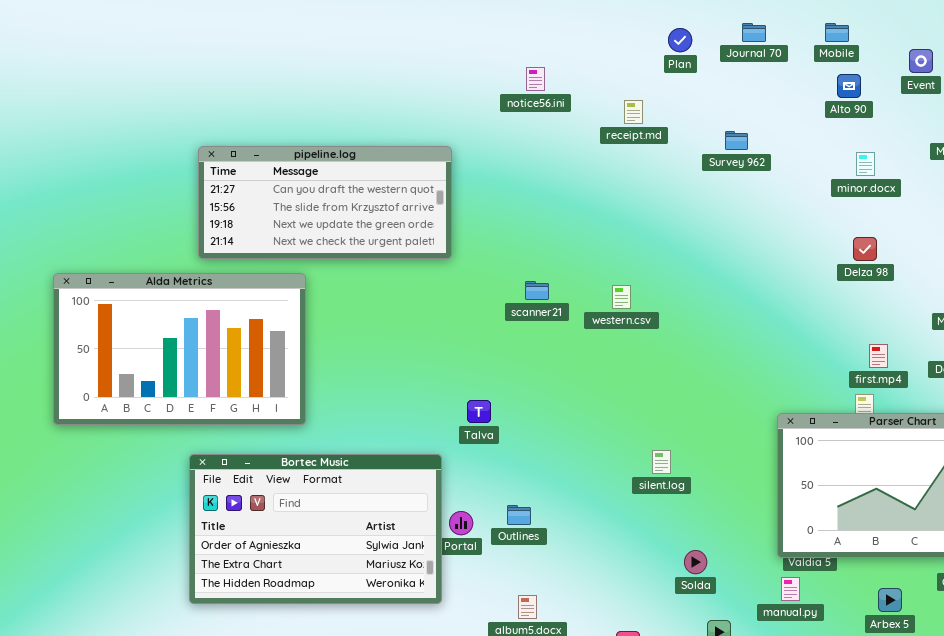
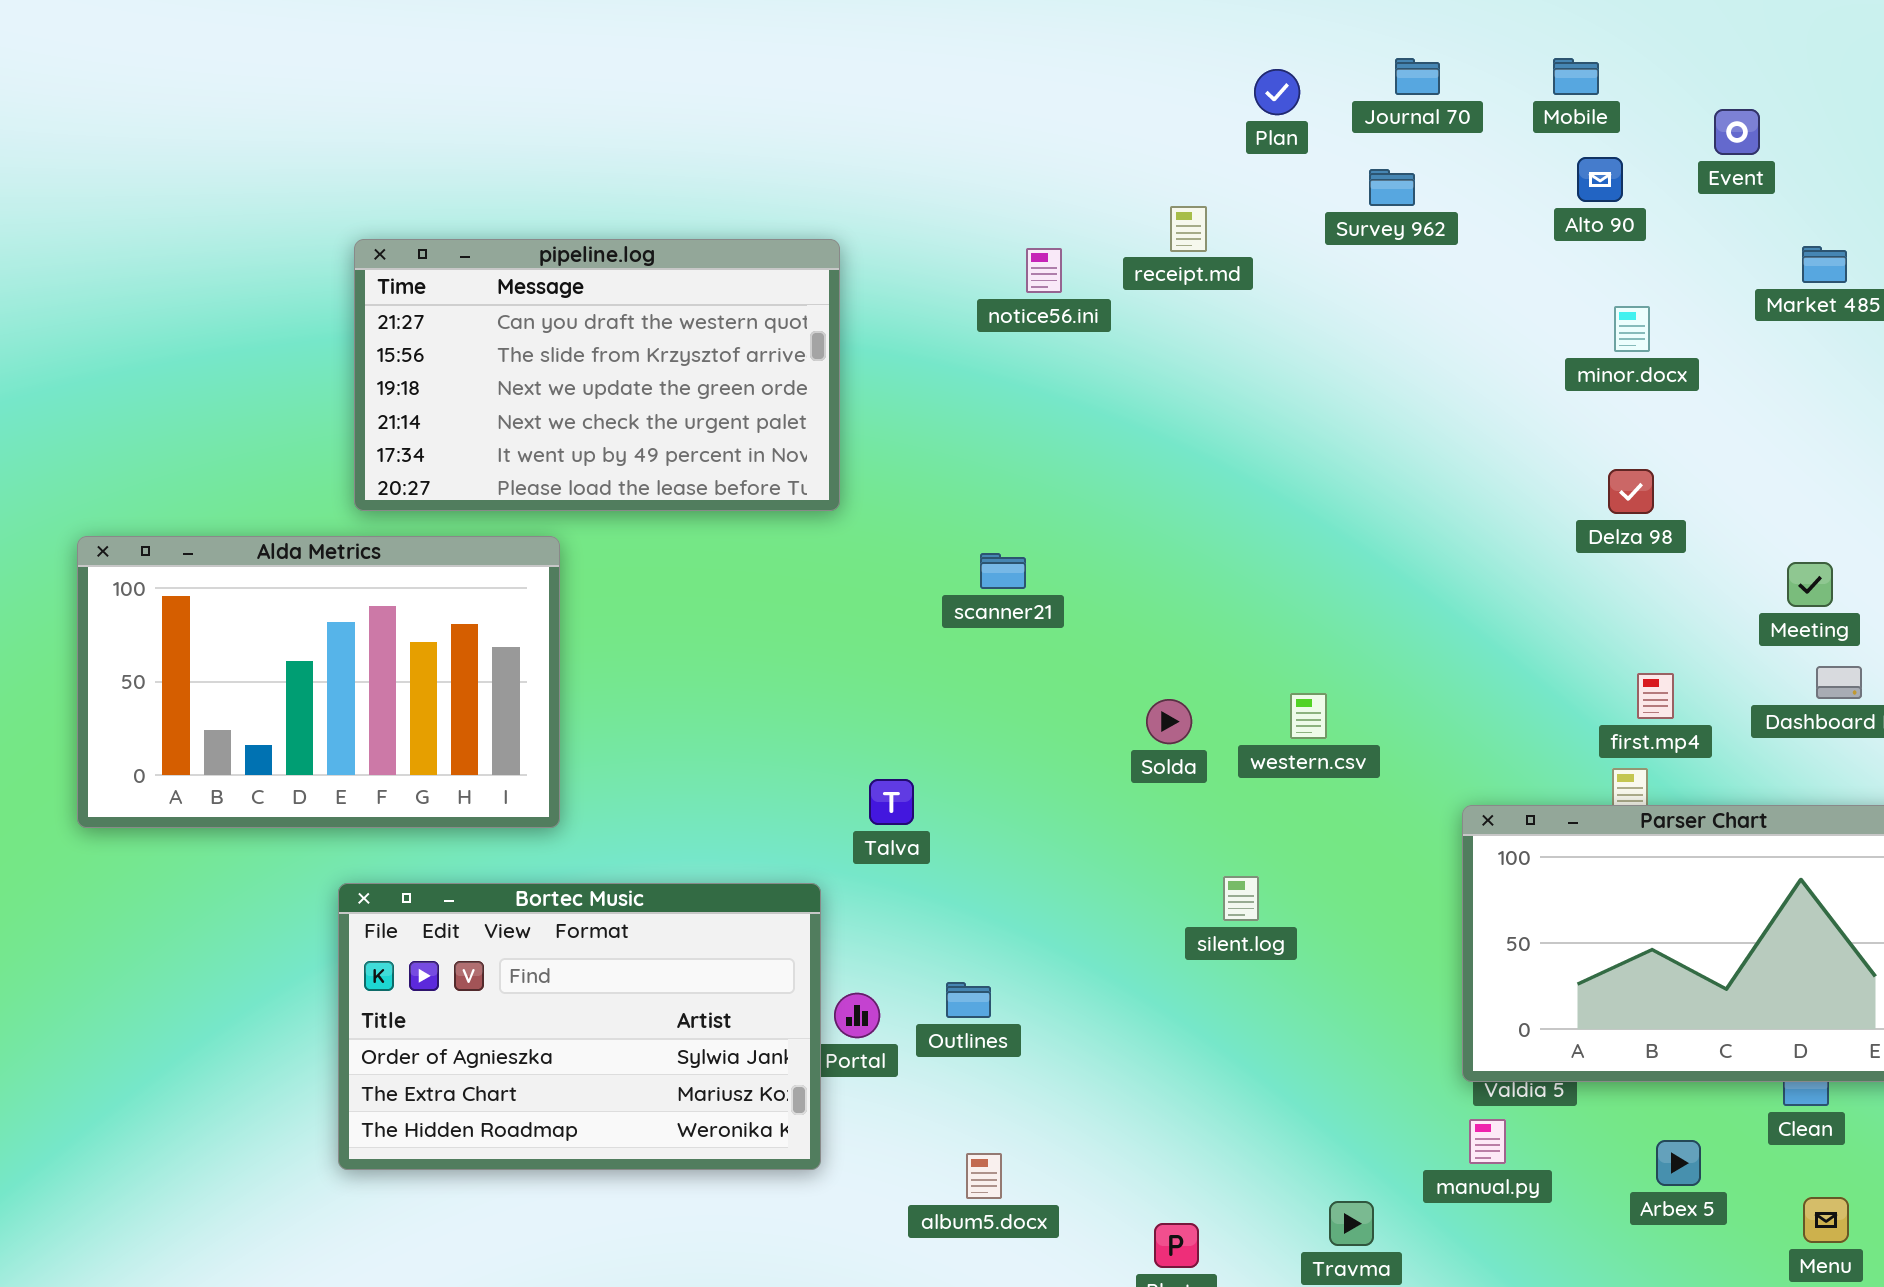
notice56.ini: [526,67,545,91] -> [1026,248,1062,293], moved
Survey 962: [725,131,748,150] -> [1369,169,1415,206], moved
pipeline.log: [198,146,452,259] -> [354,239,840,511], resized
western.csv: [612,285,631,309] -> [1290,693,1327,739], moved
Solda: [684,550,707,574] -> [1146,699,1192,744], moved

